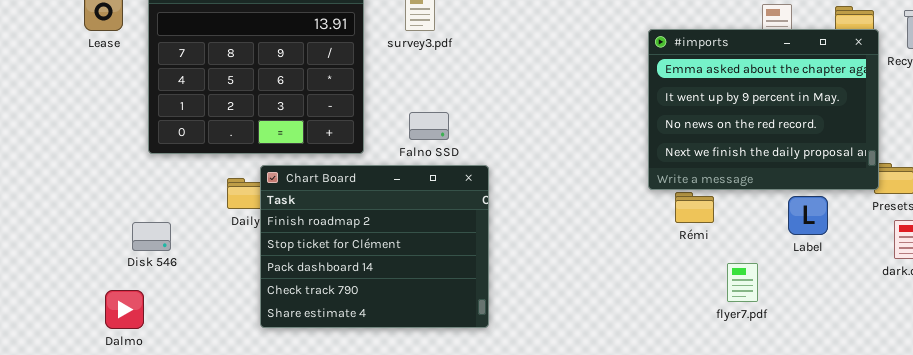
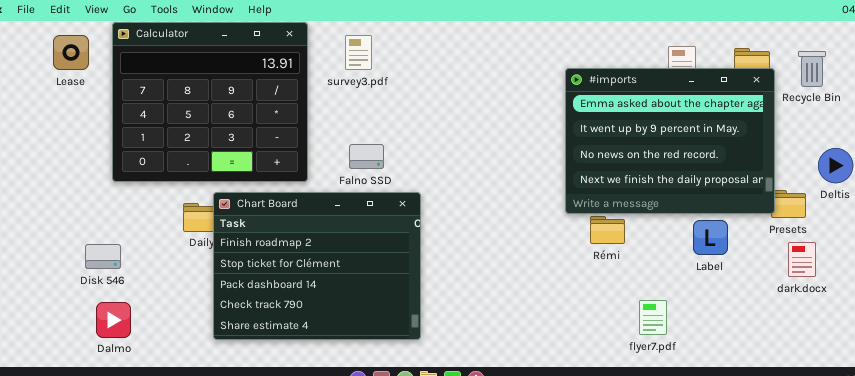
Disk 546: [132,222,171,251] -> [85,244,121,269], moved
flyer7.pdf: [727,263,758,302] -> [639,300,667,335], moved
Dalmo: [105,290,144,329] -> [96,302,131,338], moved

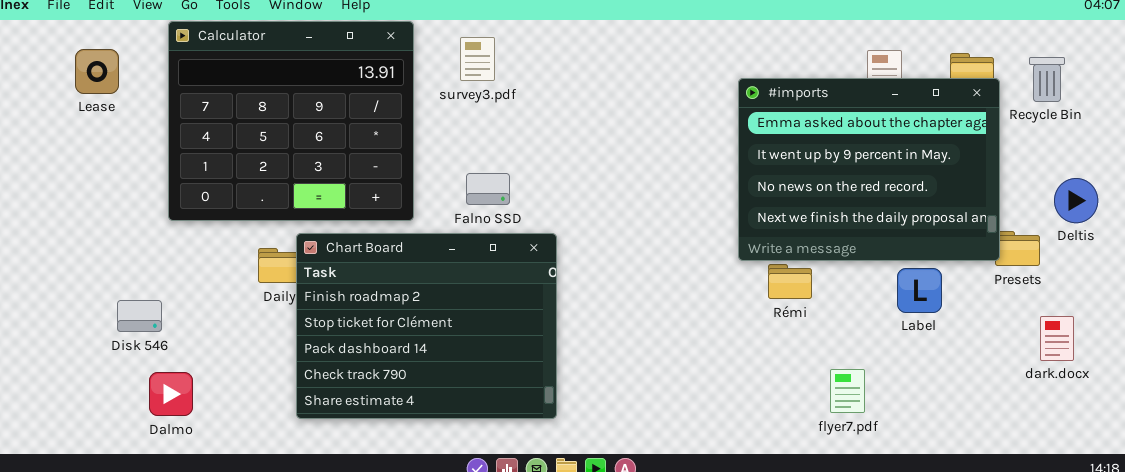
Lease: [53,35,89,70] -> [75,49,119,94], moved
dark.docx: [788,242,816,277] -> [1040,316,1074,361], moved
Disk 546: [85,244,121,269] -> [117,300,162,332], moved

